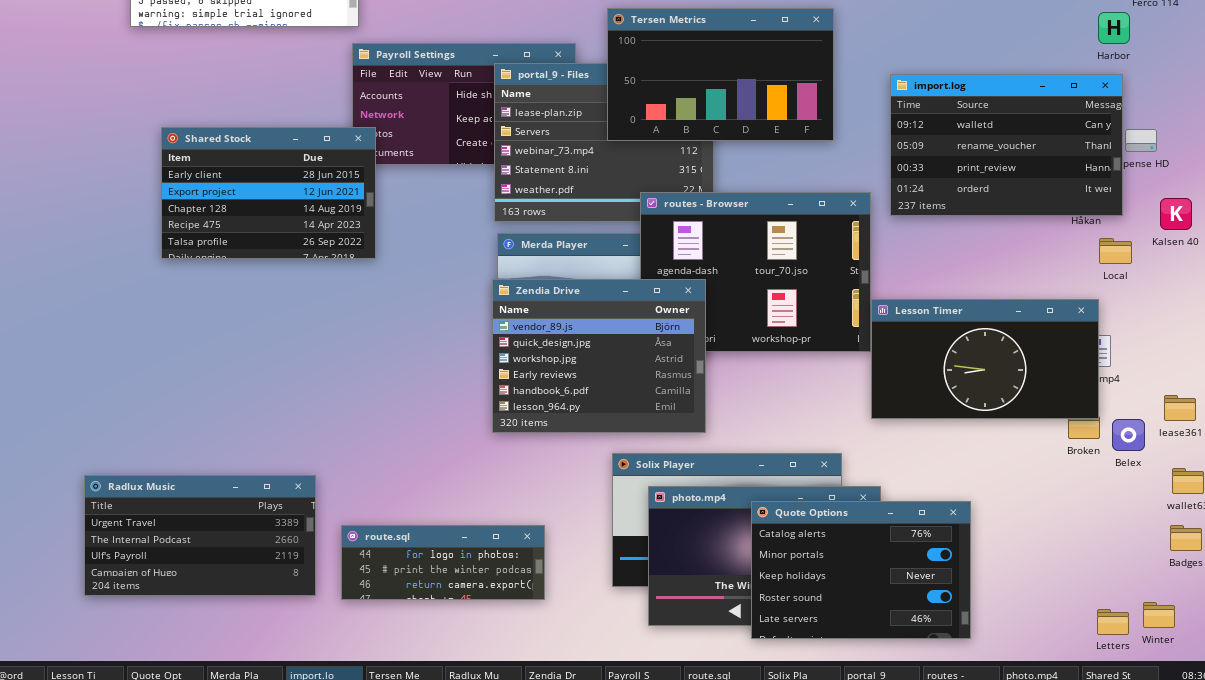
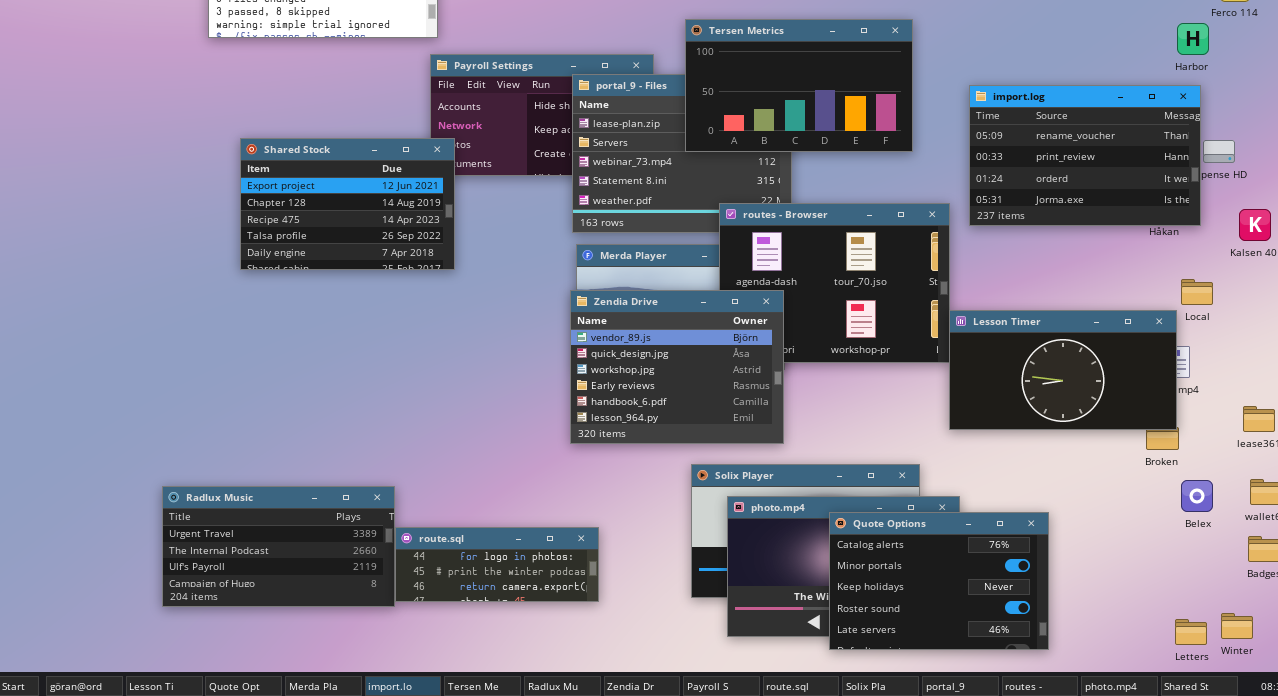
import.log: [890,74,1123,216] -> [969,85,1201,226], scrolled down 1 row
Shared Stock: [161,127,376,259] -> [240,138,455,270], scrolled down 1 row
Local: [1099,238,1132,264] -> [1181,279,1213,305], moved
Belex: [1112,419,1145,451] -> [1181,480,1213,512], moved
route.sql: [341,525,545,600] -> [395,527,599,602], moved

